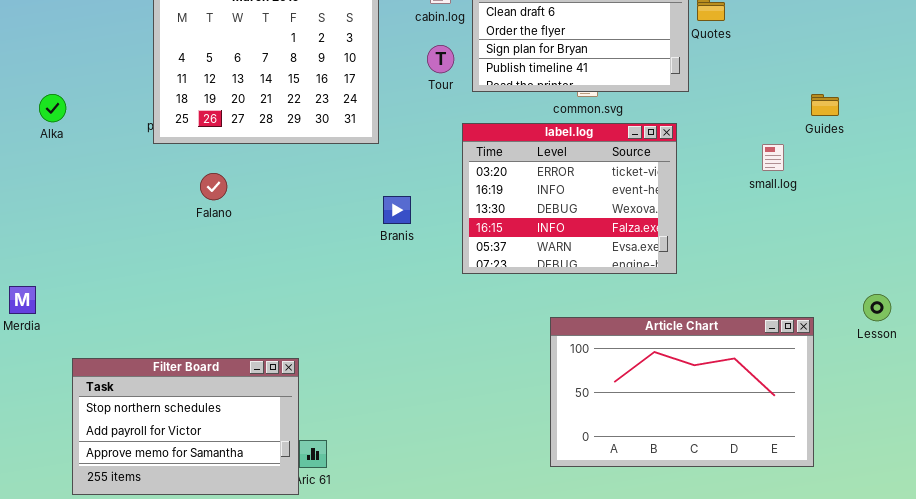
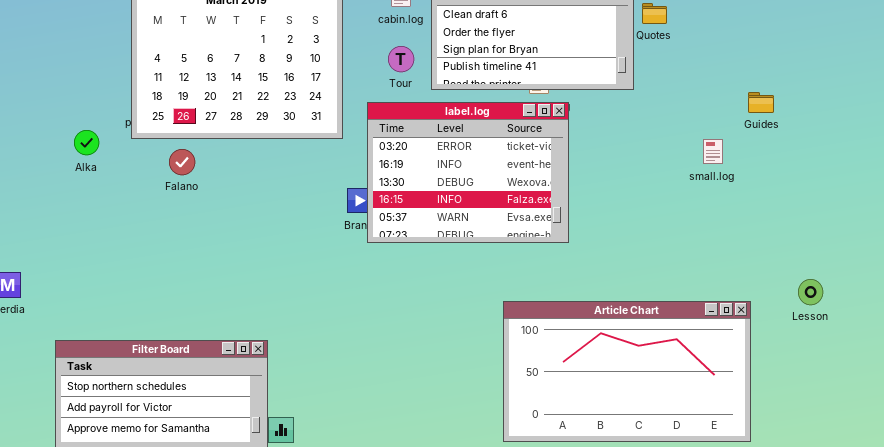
Alka: [39,94,66,122] -> [74,130,99,155], moved
label.log: [462,123,677,274] -> [367,102,569,243], moved
Falano: [200,173,227,200] -> [169,149,195,175], moved

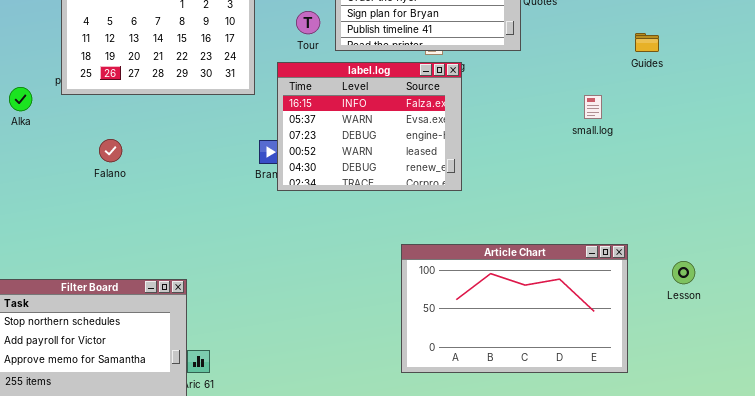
Guides: [748,92,774,113] -> [635,33,659,52], moved
label.log: [367,102,569,243] -> [277,62,462,191], scrolled down 3 rows
Falano: [169,149,195,175] -> [99,139,122,162], moved
Lesson: [798,279,823,305] -> [672,261,695,284], moved

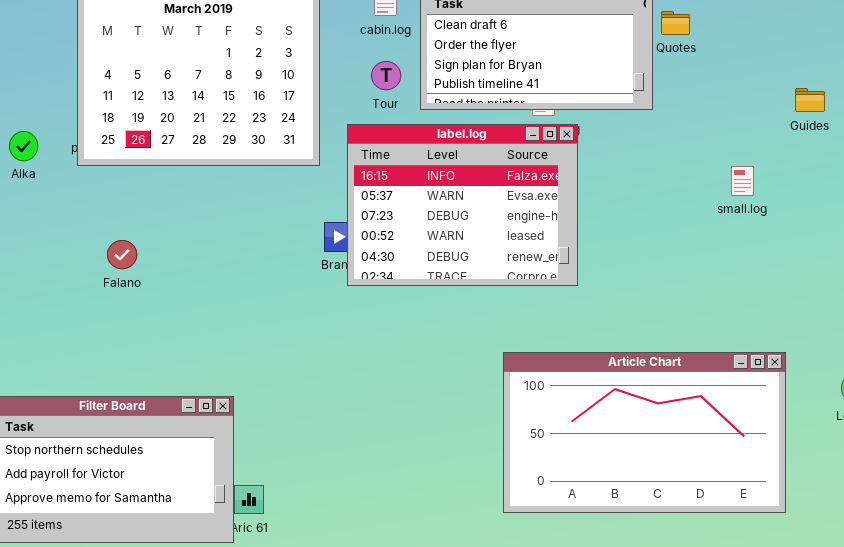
Alka: [9,87,32,111] -> [9,131,38,161], moved
Falano: [99,139,122,162] -> [107,240,137,269], moved

